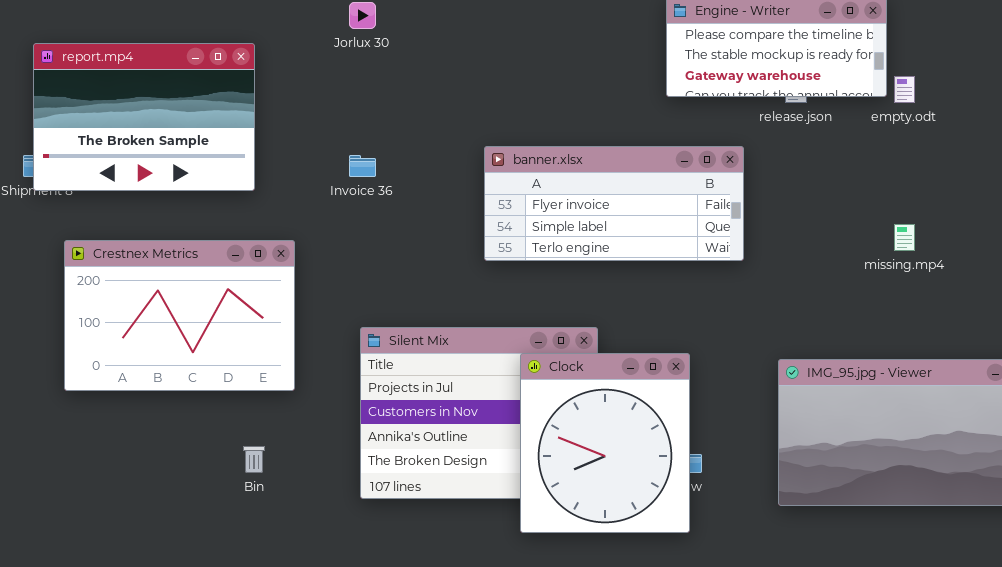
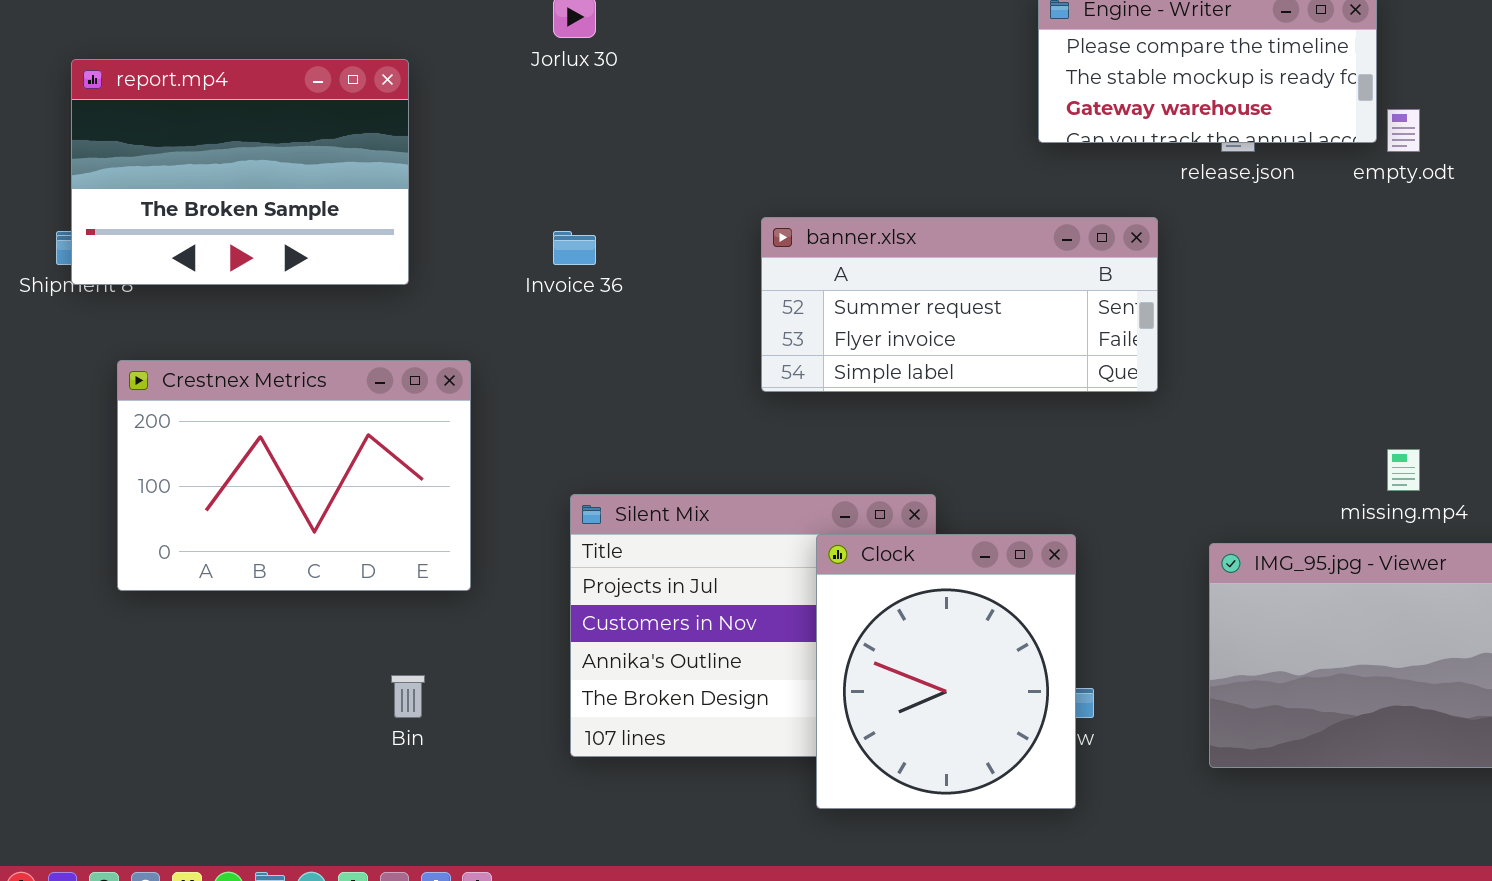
banner.xlsx: [484,146,744,261] -> [761,217,1158,392], scrolled up 1 row
missing.mp4: [894,224,915,251] -> [1387,449,1420,491], moved

